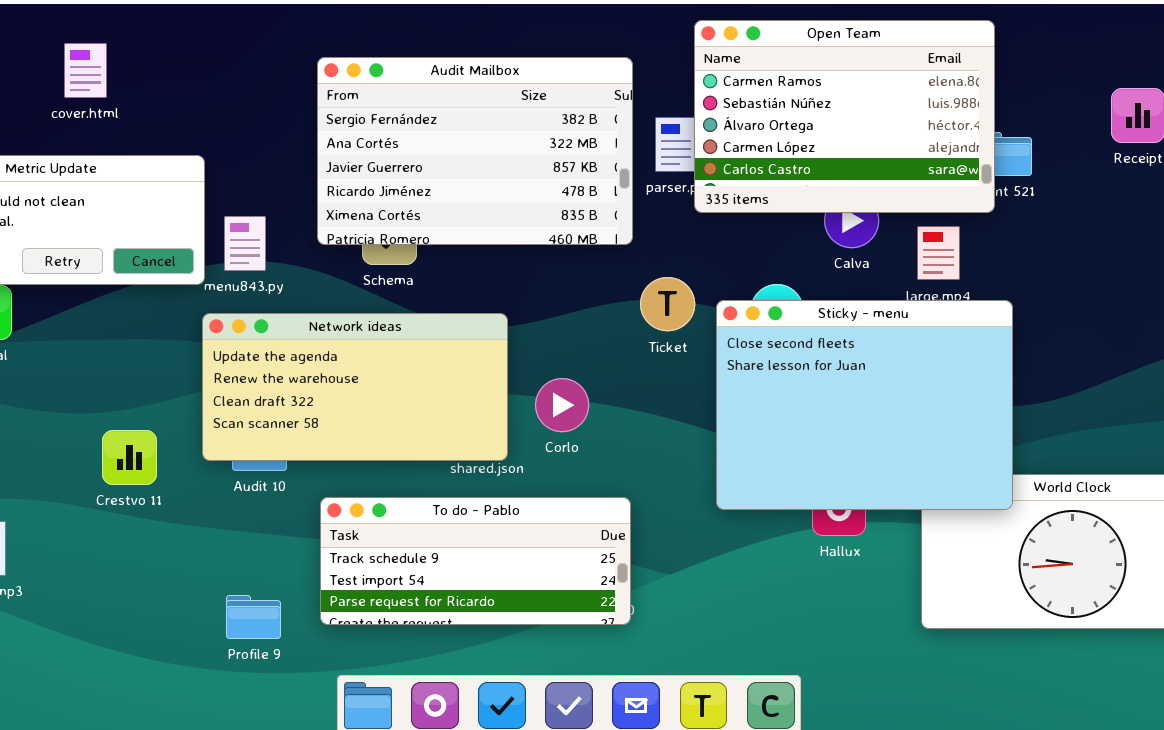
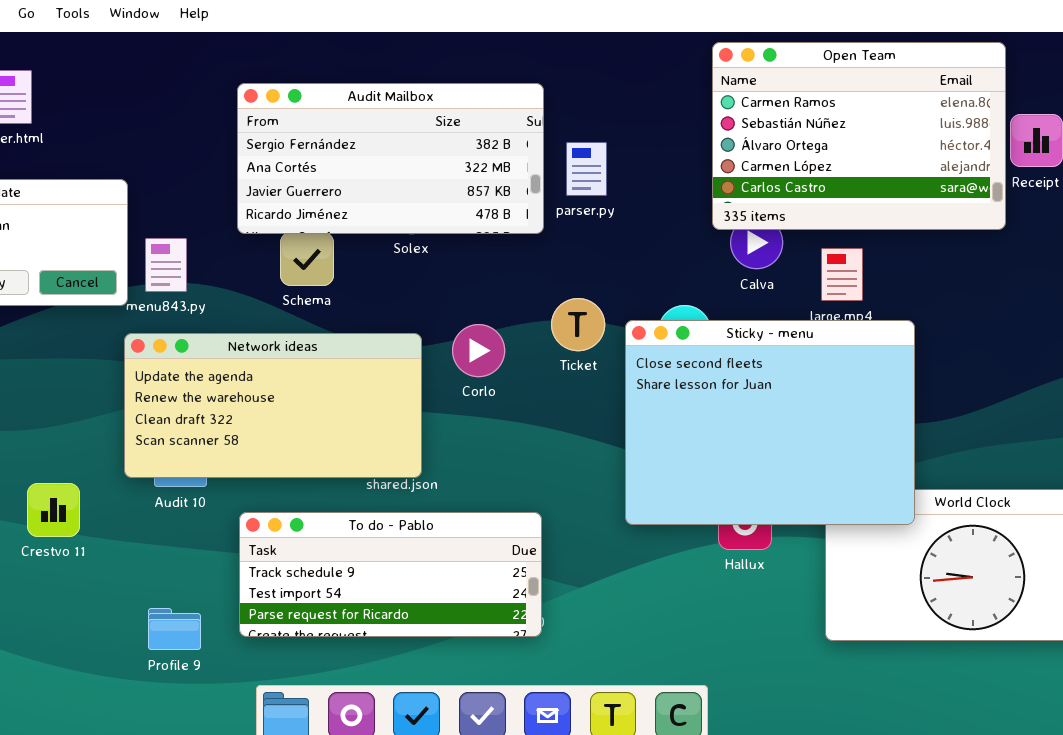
Open Team: [694,20,995,213] -> [712,42,1006,230], moved
Audit Mailbox: [317,57,633,245] -> [237,83,544,234], resized
Corlo: [535,378,589,432] -> [452,324,505,377], moved
Crestvo 11: [102,430,157,485] -> [27,483,80,537], moved

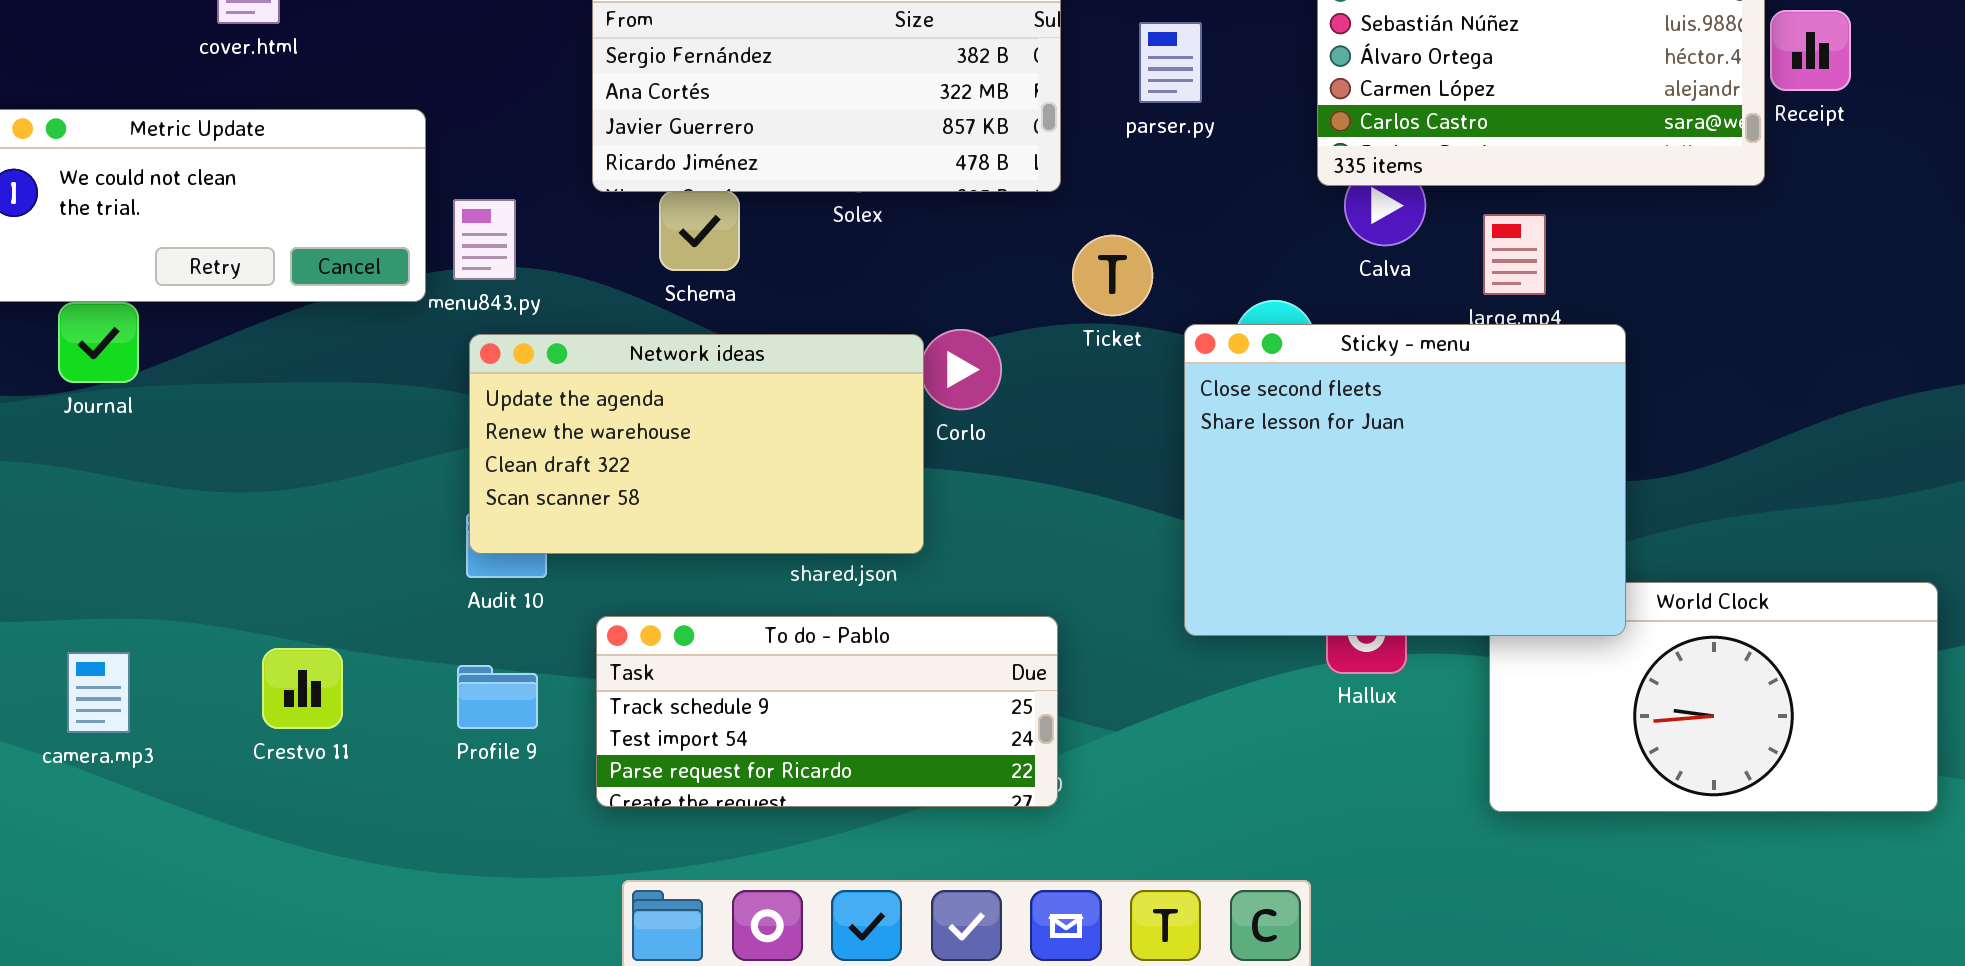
parser.py: [566,142,607,196] -> [1139,22,1202,103], moved
Ticket: [551,298,605,351] -> [1072,235,1153,316], moved
Network ideas: [124,333,422,478] -> [469,334,924,554], moved
Crestvo 11: [27,483,80,537] -> [262,648,343,729], moved
Profile 9: [148,608,201,650] -> [457,665,538,729], moved

